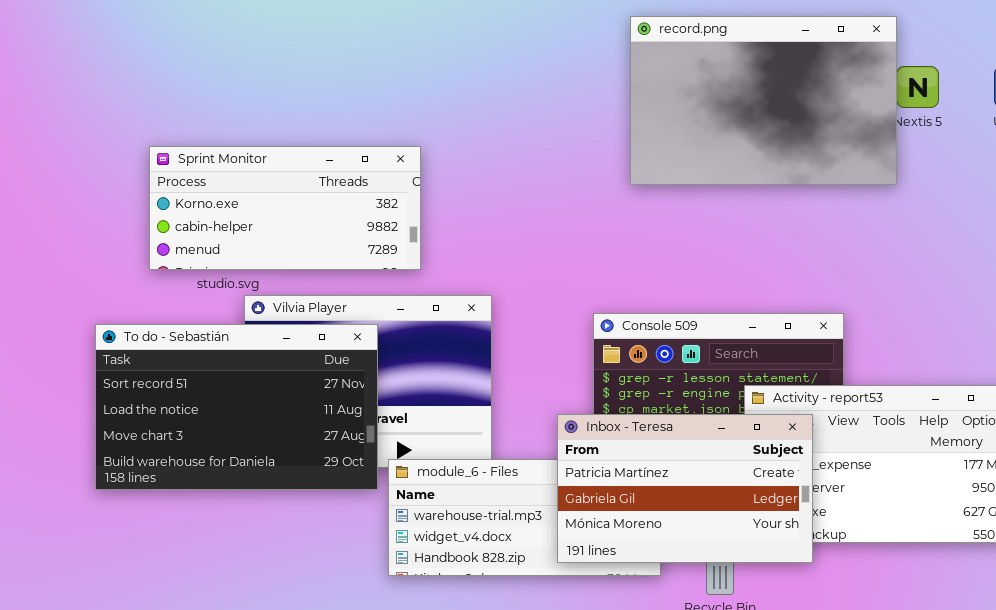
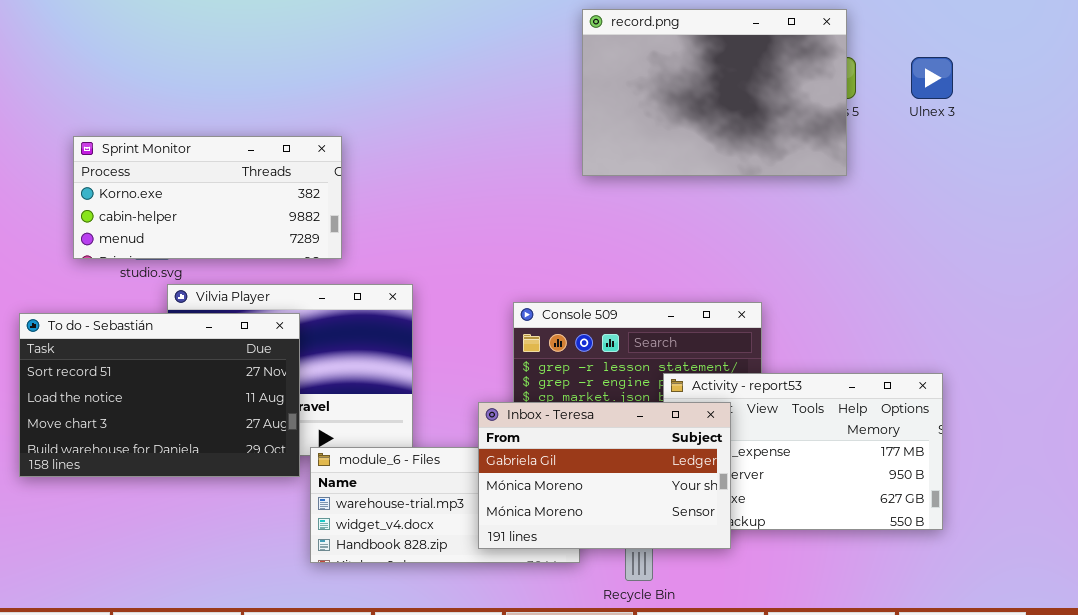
record.png: [630,16,897,185] -> [582,9,847,176], moved
Inbox - Teresa: [557,414,813,563] -> [478,402,731,549], scrolled down 1 row

